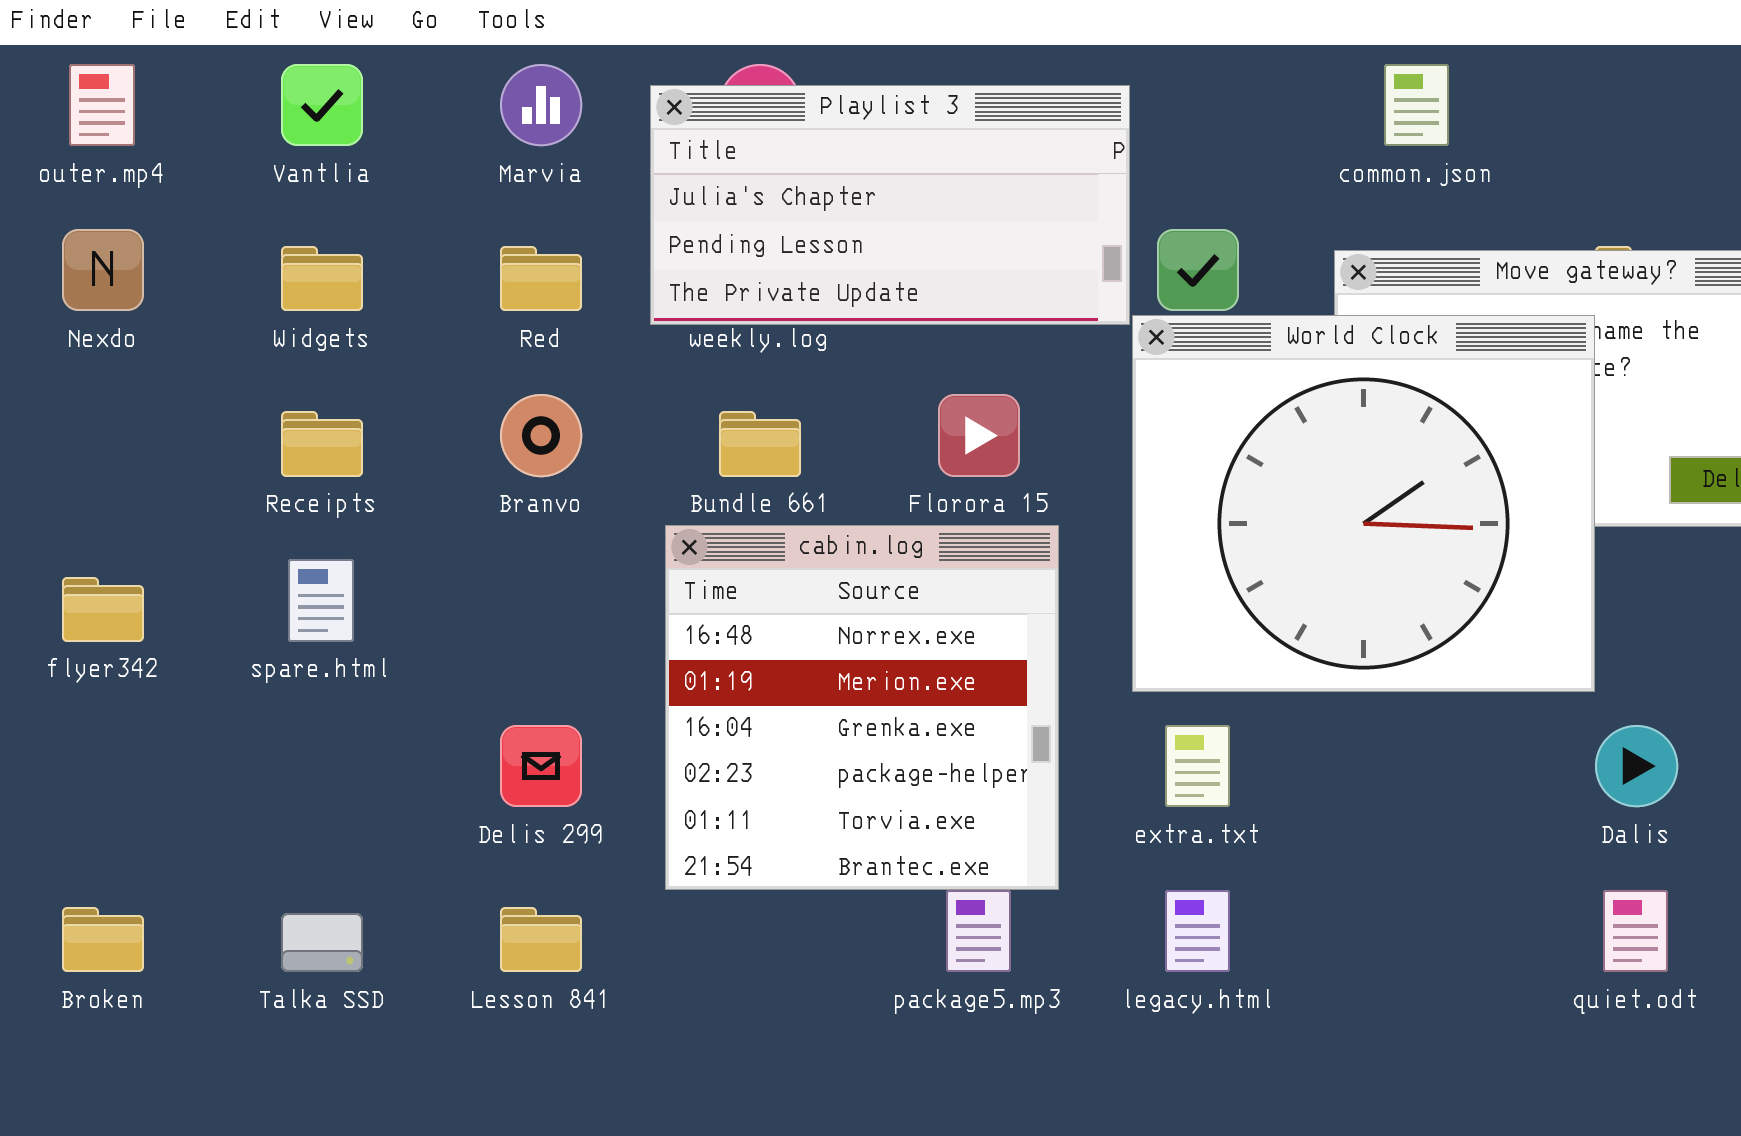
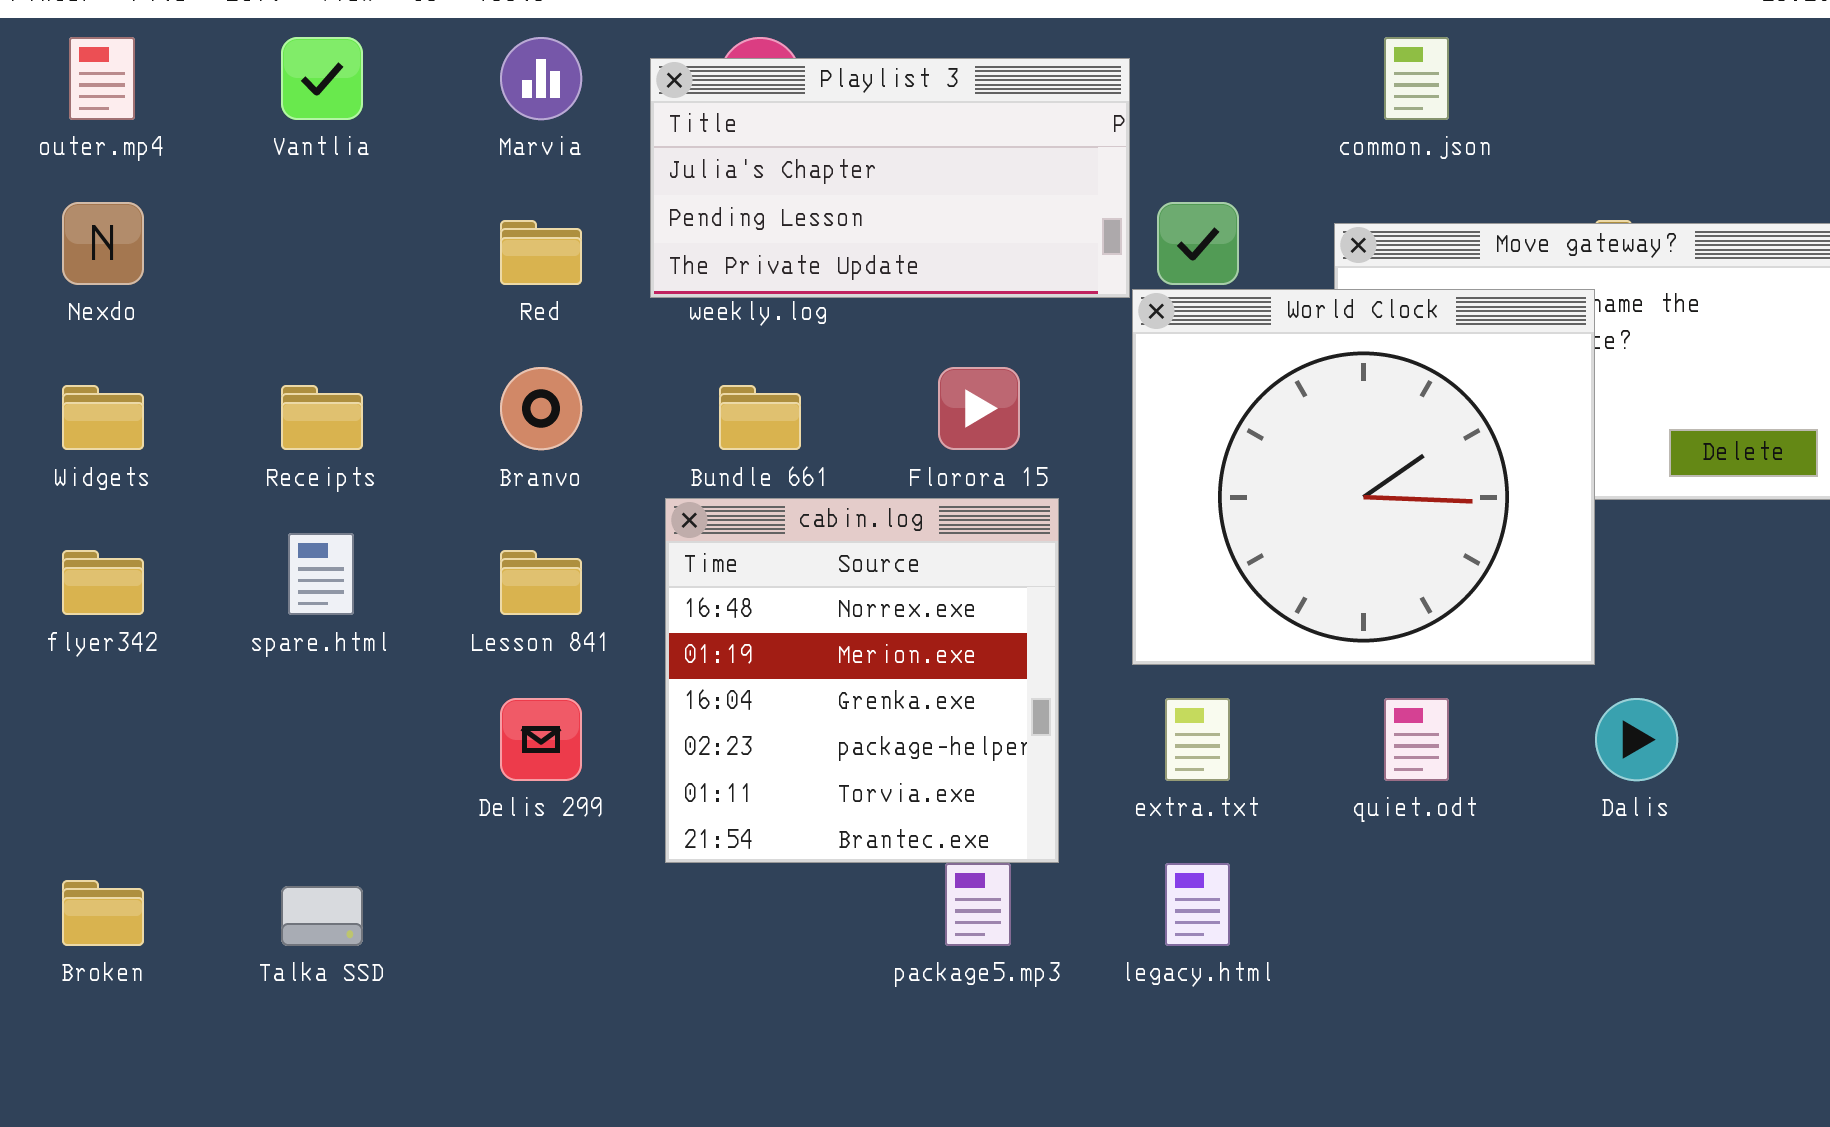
Widgets: [281,246,363,311] -> [62,385,144,450], moved
quiet.odt: [1603,890,1668,972] -> [1384,698,1449,781], moved
Lesson 841: [500,907,582,972] -> [500,550,582,615], moved

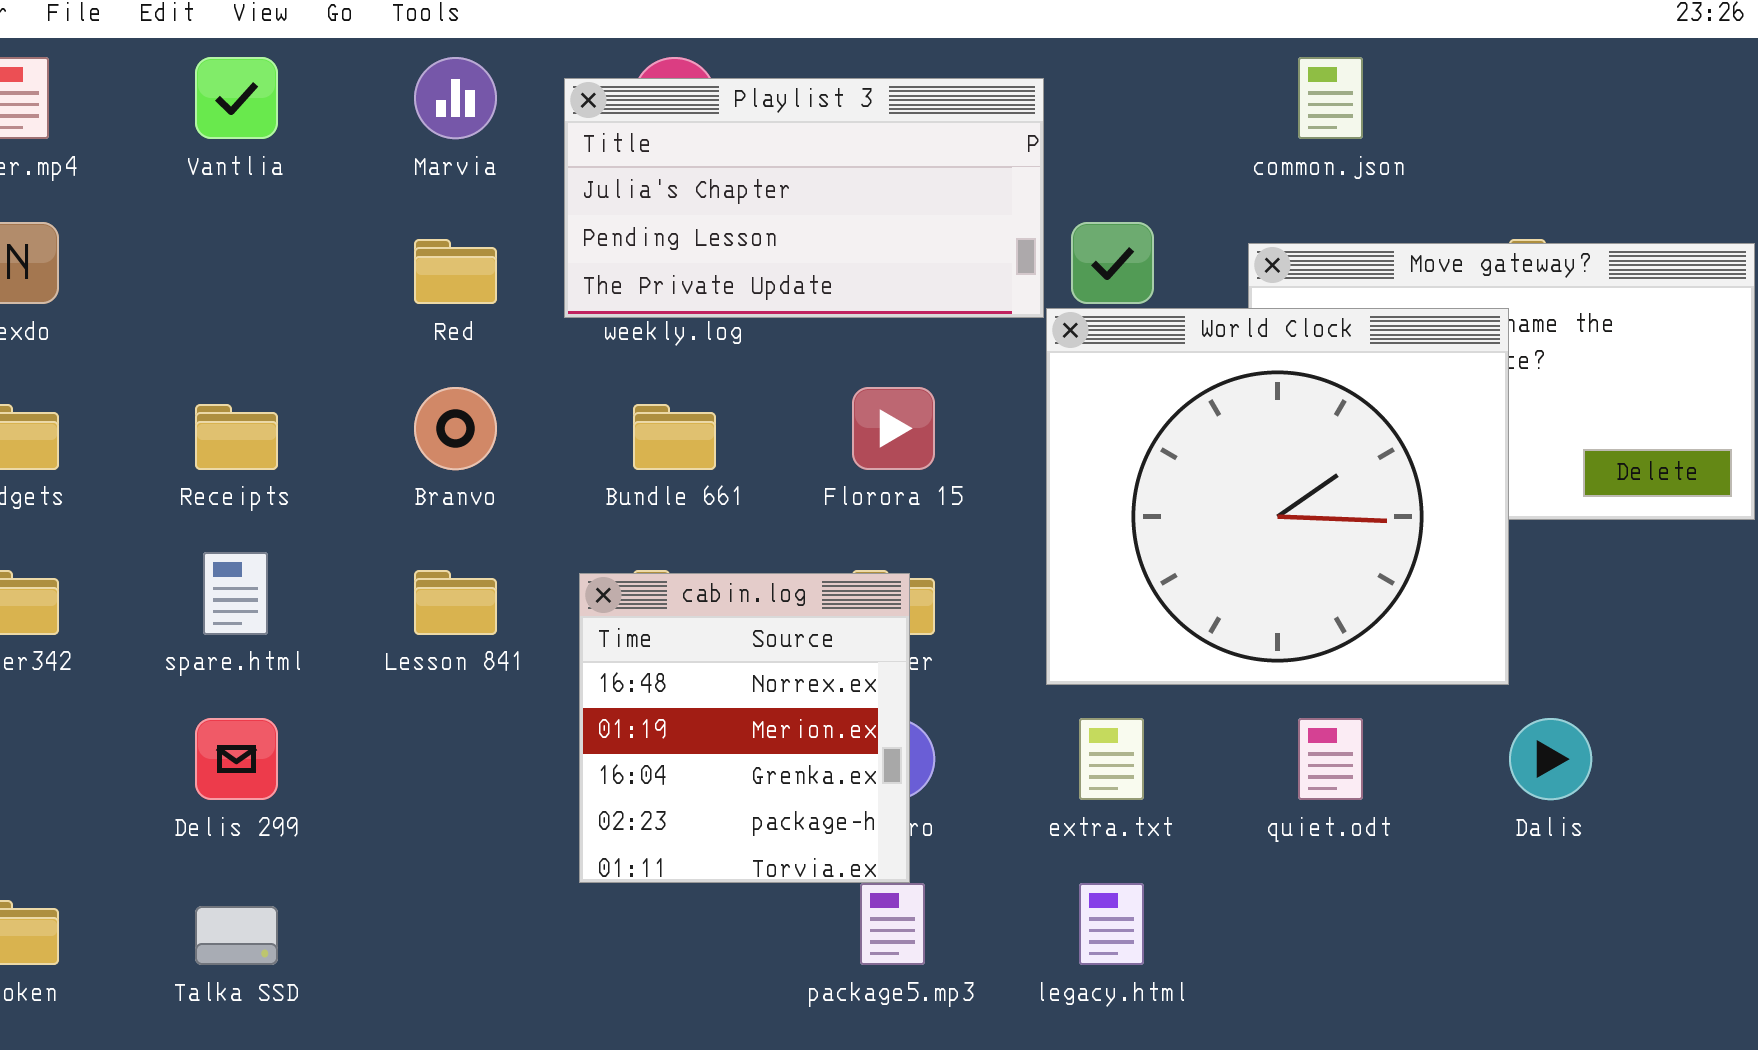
cabin.log: [665,498,1059,863] -> [579,573,910,883], resized
Delis 299: [500,698,582,781] -> [195,718,278,800], moved

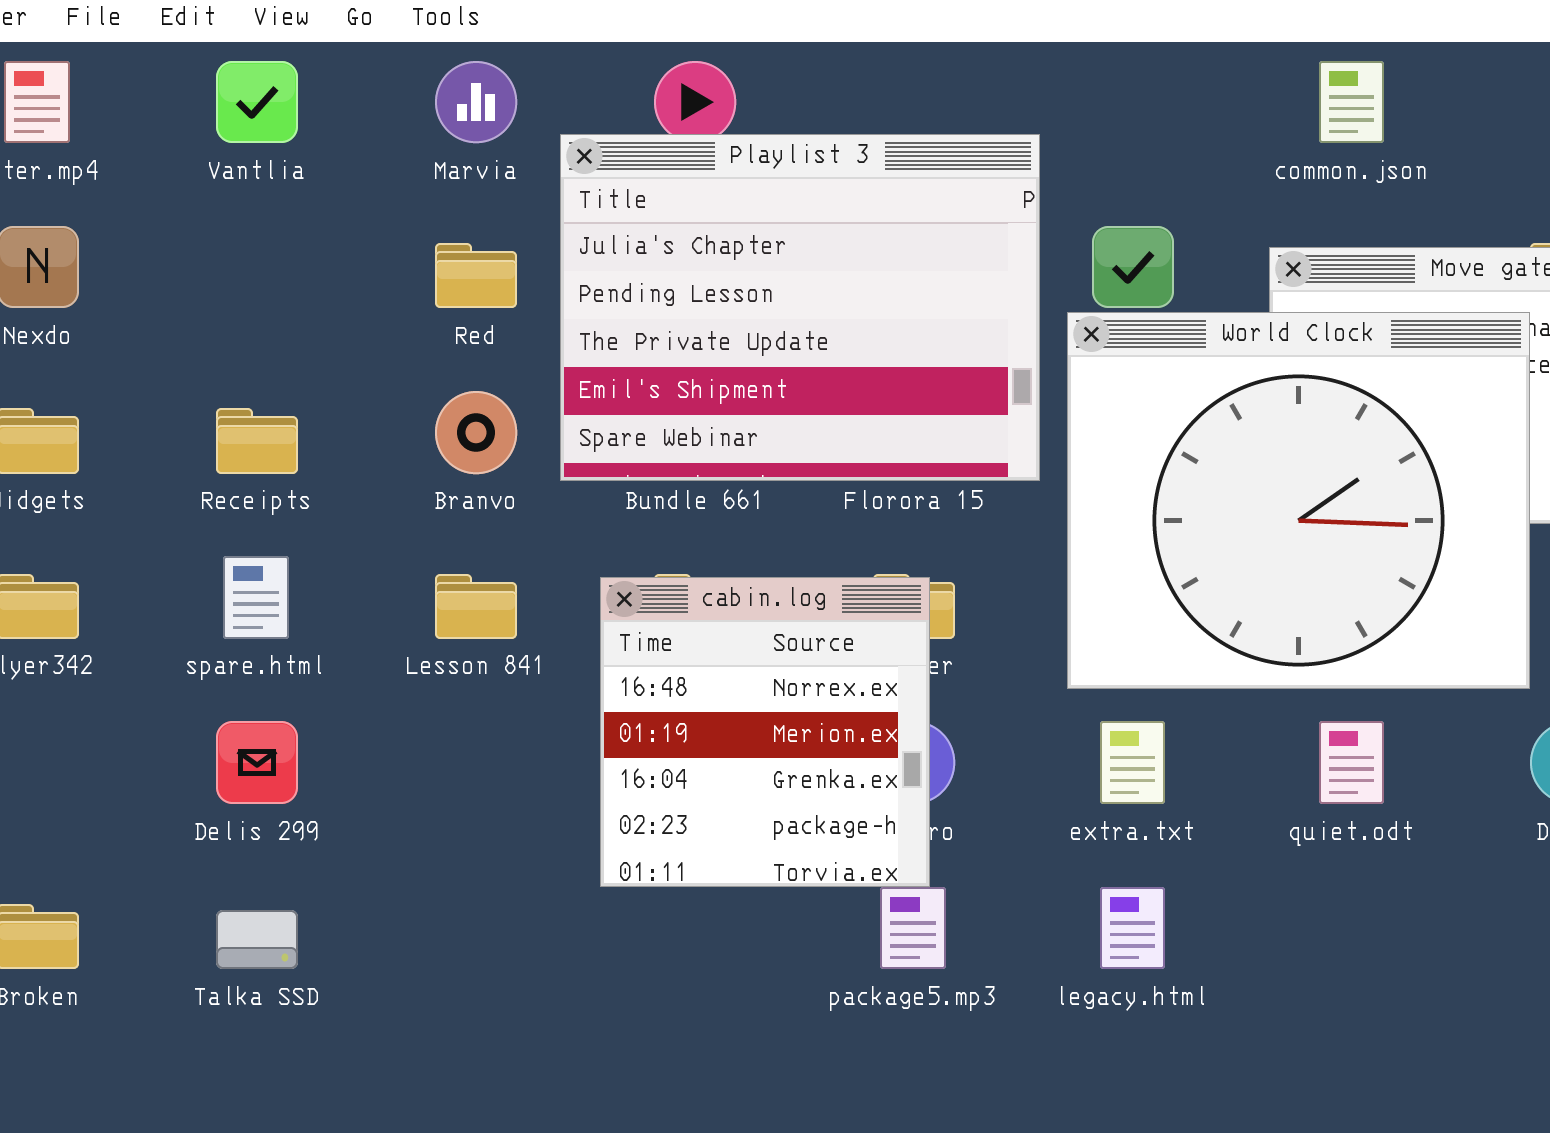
Playlist 3: [564,78,1044,318] -> [560,134,1040,481], moved, resized

